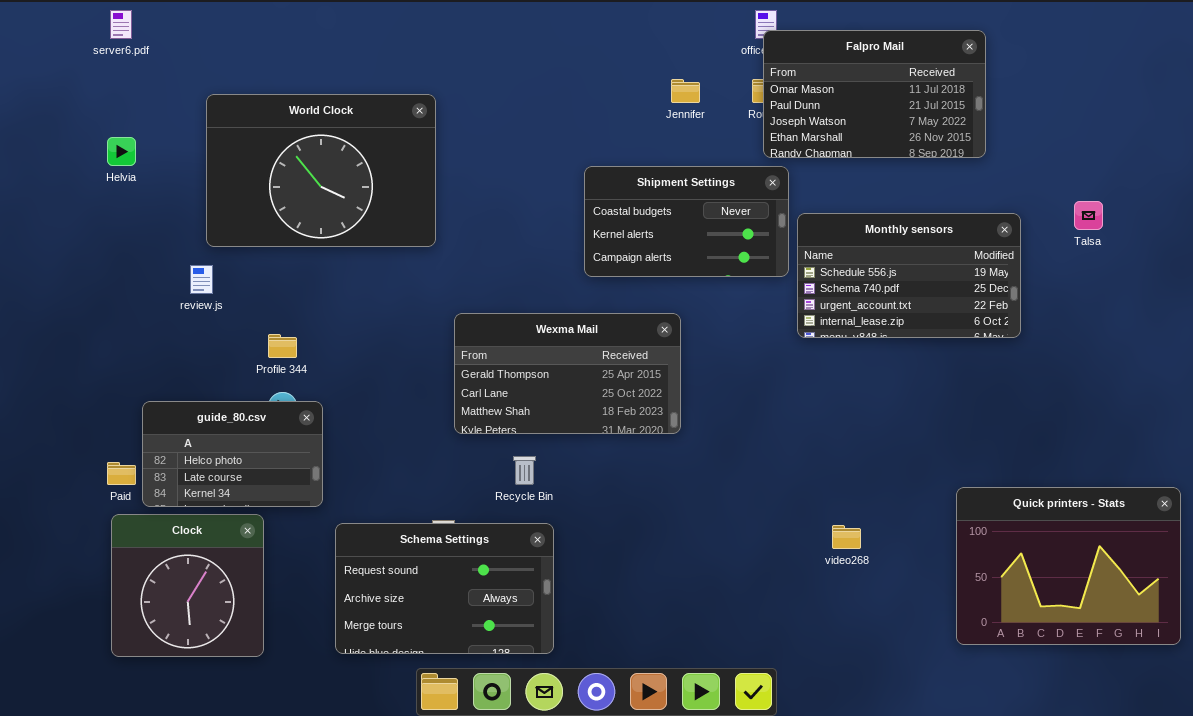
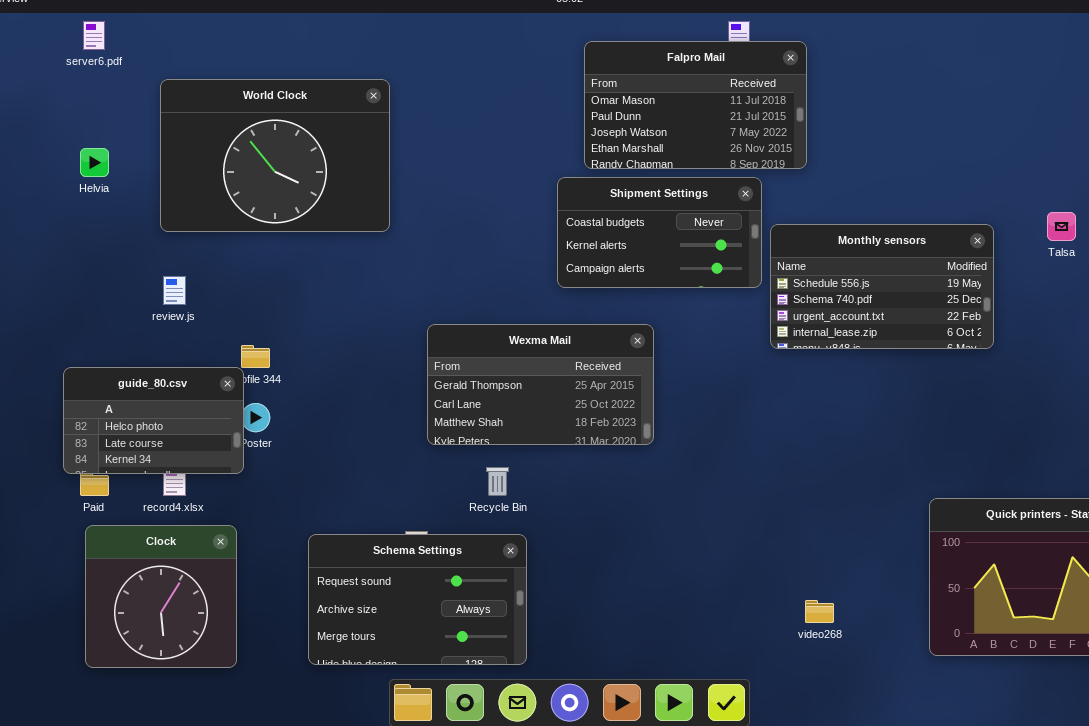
Falpro Mail: [763,30,986,158] -> [584,41,807,169], moved
World Clock: [206,94,436,247] -> [160,79,390,232], moved
guide_80.csv: [142,401,323,507] -> [63,367,244,474], moved
video268: [832,525,861,549] -> [805,600,834,623], moved

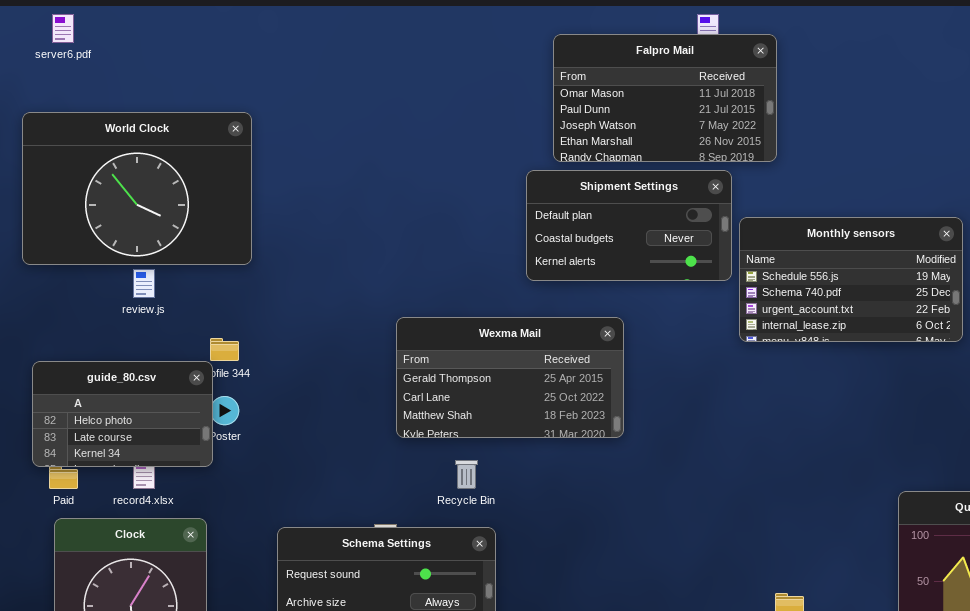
World Clock: [160,79,390,232] -> [22,112,252,265], moved
Shipment Settings: [557,177,762,288] -> [526,170,732,281], scrolled up 1 row

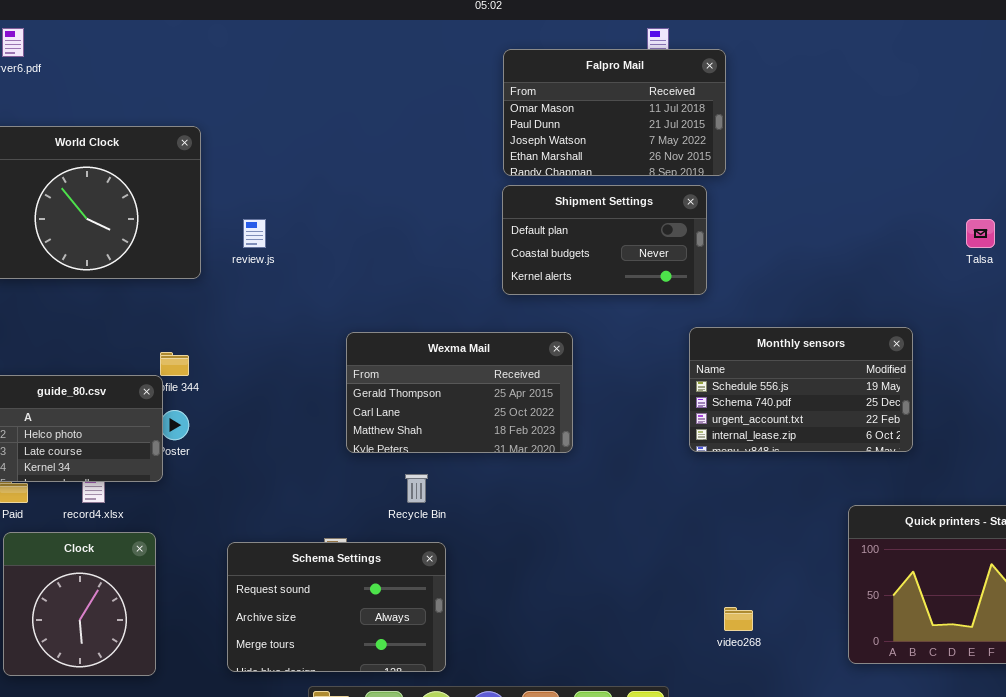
Shipment Settings: [526,170,732,281] -> [502,185,707,295], moved
Monthly sensors: [739,217,963,342] -> [689,327,913,452], moved
review.js: [133,269,155,298] -> [243,219,266,248], moved

